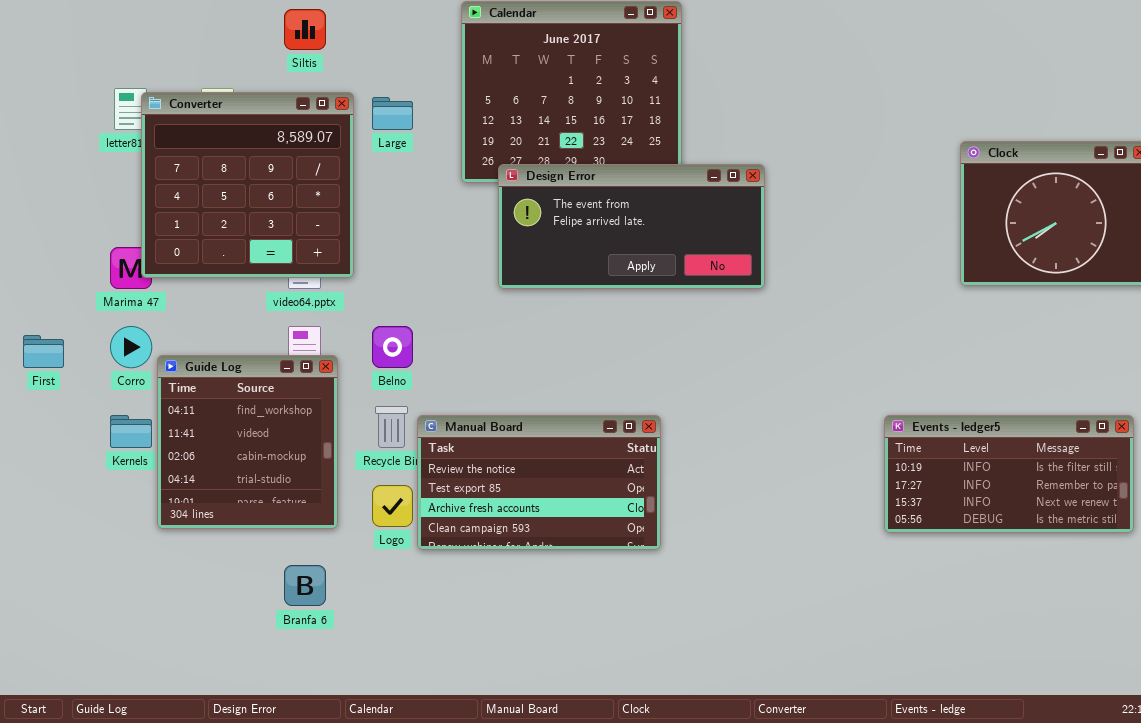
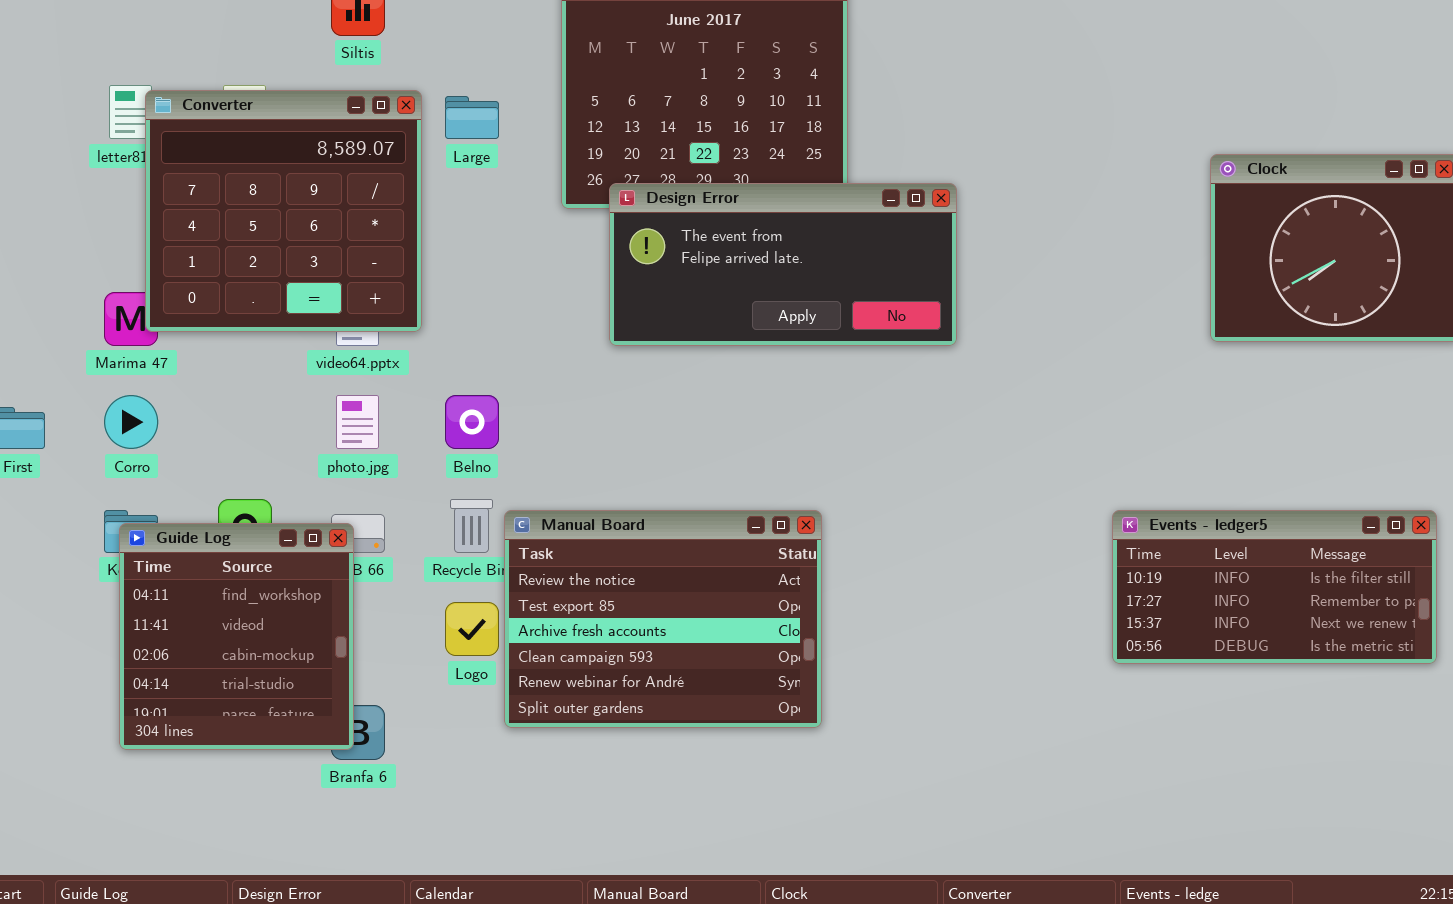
Guide Log: [157,355,338,529] -> [119,523,354,750], moved
Manual Board: [417,415,661,550] -> [504,510,822,728], resized

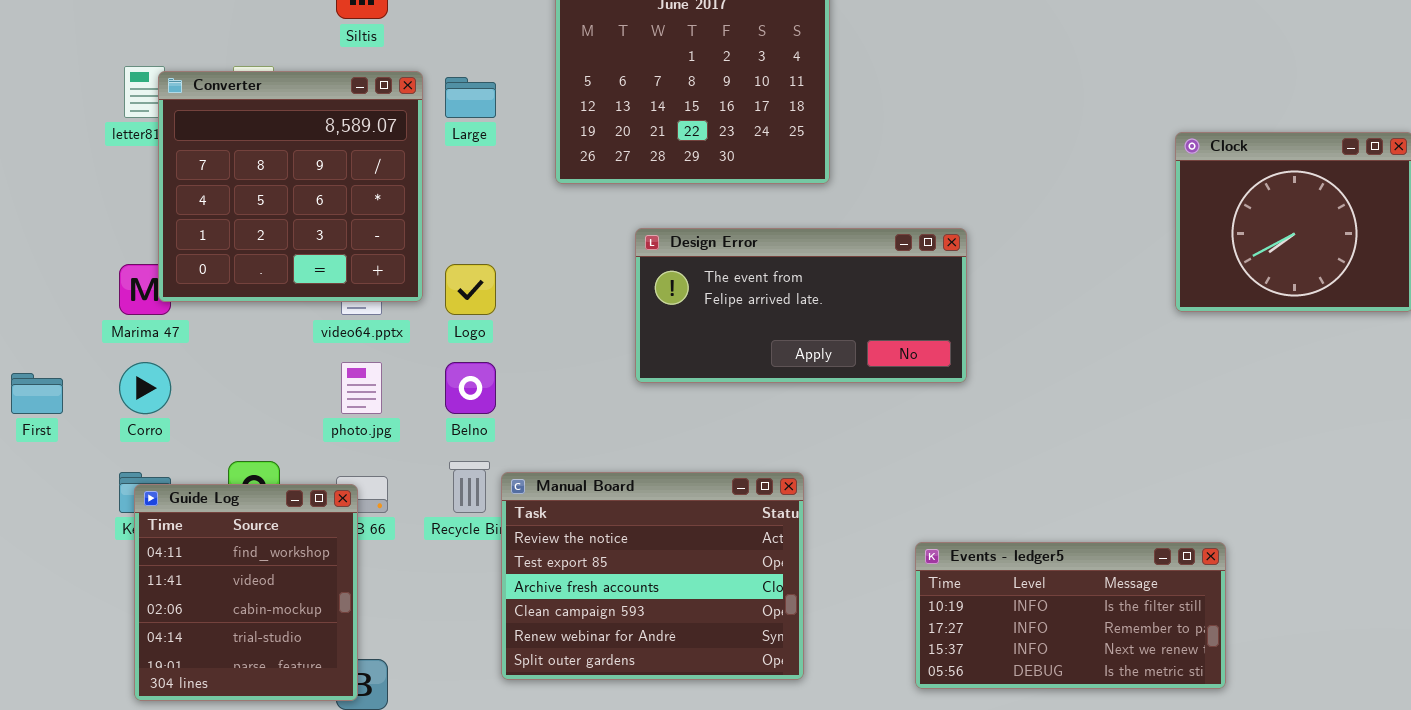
Design Error: [609,183,957,346] -> [635,228,967,383], moved
Events - ledger5: [1112,510,1437,664] -> [915,542,1226,689], moved
Logo: [445,602,499,656] -> [445,264,496,315], moved

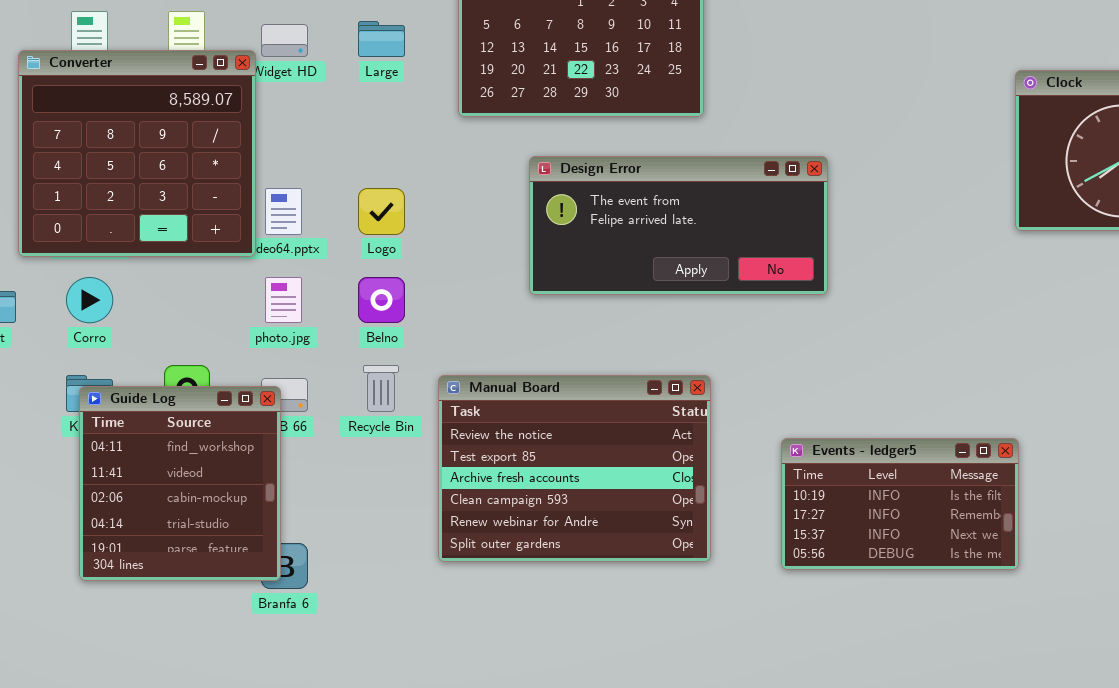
Converter: [158,71,423,302] -> [18,50,256,257], moved
Manual Board: [501,472,804,680] -> [438,375,711,562], moved
Events - ledger5: [915,542,1226,689] -> [781,438,1019,570], resized

